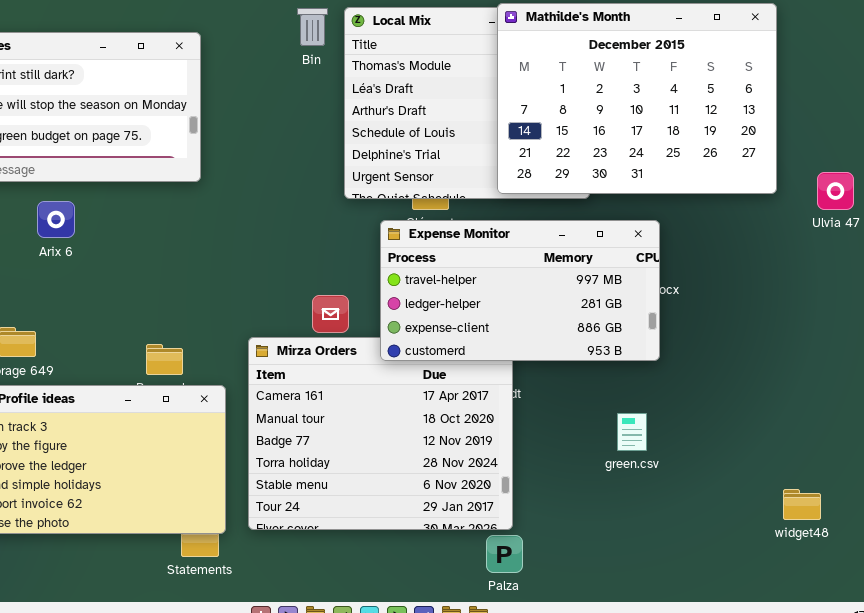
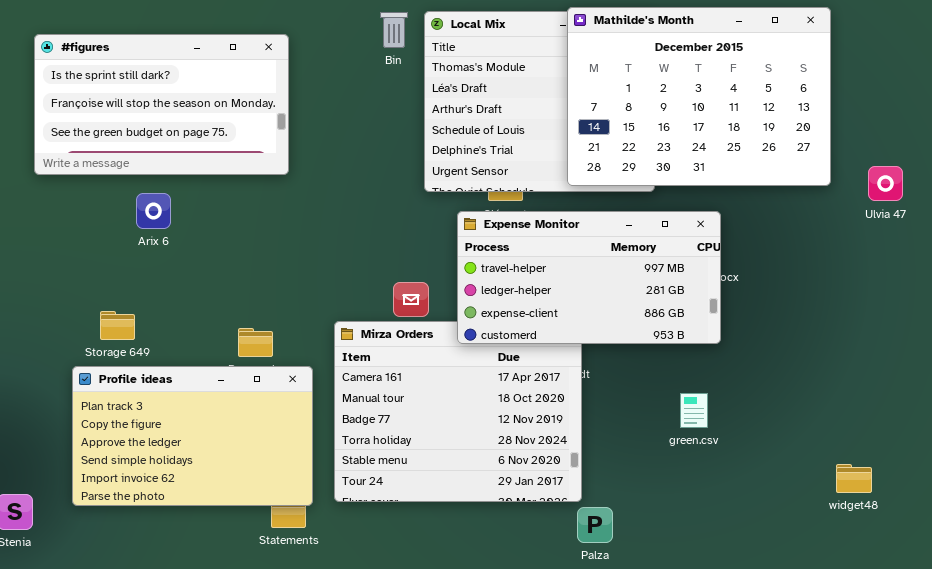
Palza: [486,535,523,573] -> [577,507,613,543], moved

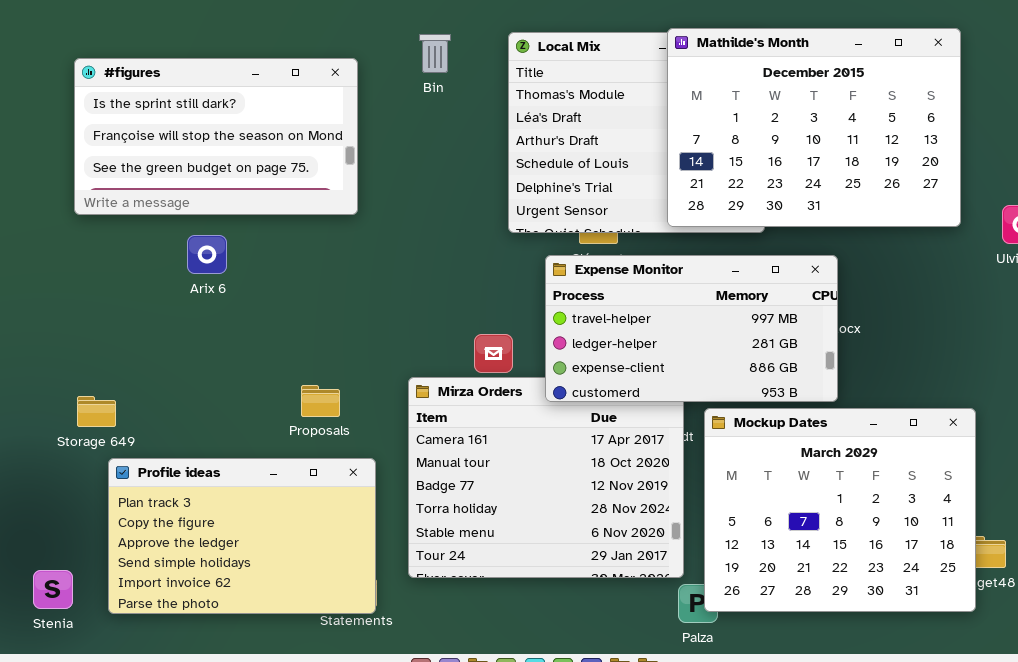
Bin: [380,12,408,48] -> [419,34,451,73], moved
Storage 649: [100,311,135,340] -> [77,396,116,427], moved
Mockup Dates: none -> [704,408,976,612], opened
Profile ideas: [72,366,313,506] -> [108,458,376,614], moved

